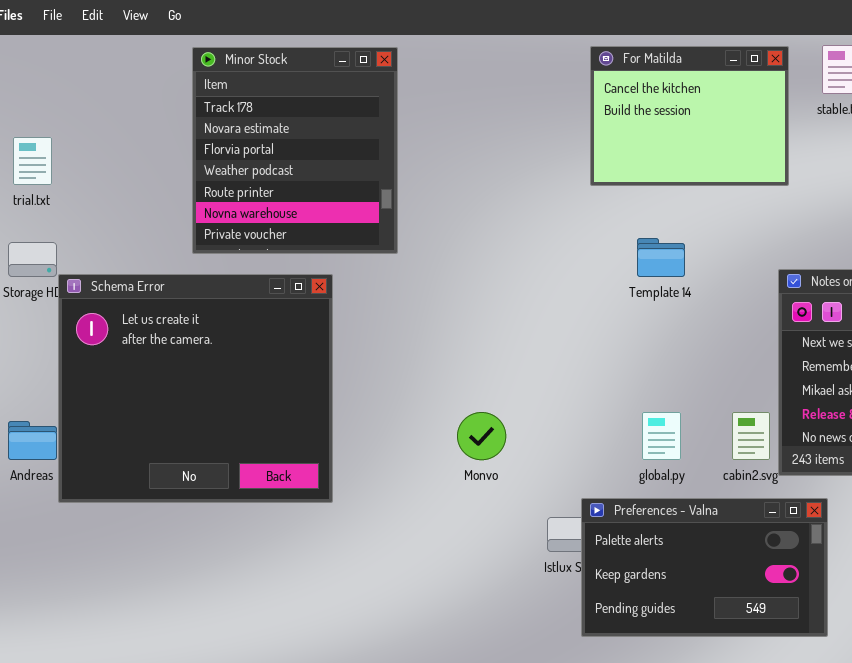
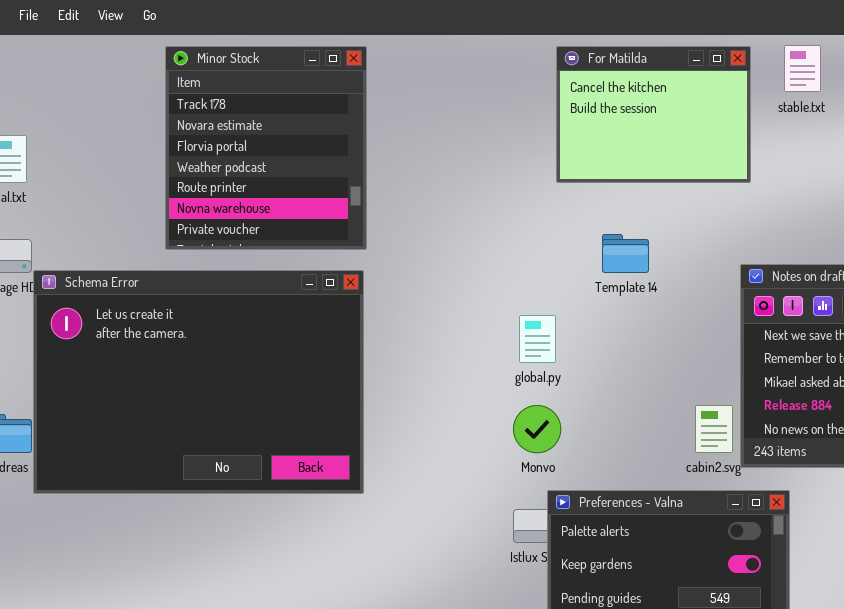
Schema Error: [58,274,333,503] -> [33,270,364,494], resized
Monvo: [457,412,506,460] -> [513,405,561,453], moved
global.py: [642,412,681,460] -> [519,315,556,363], moved

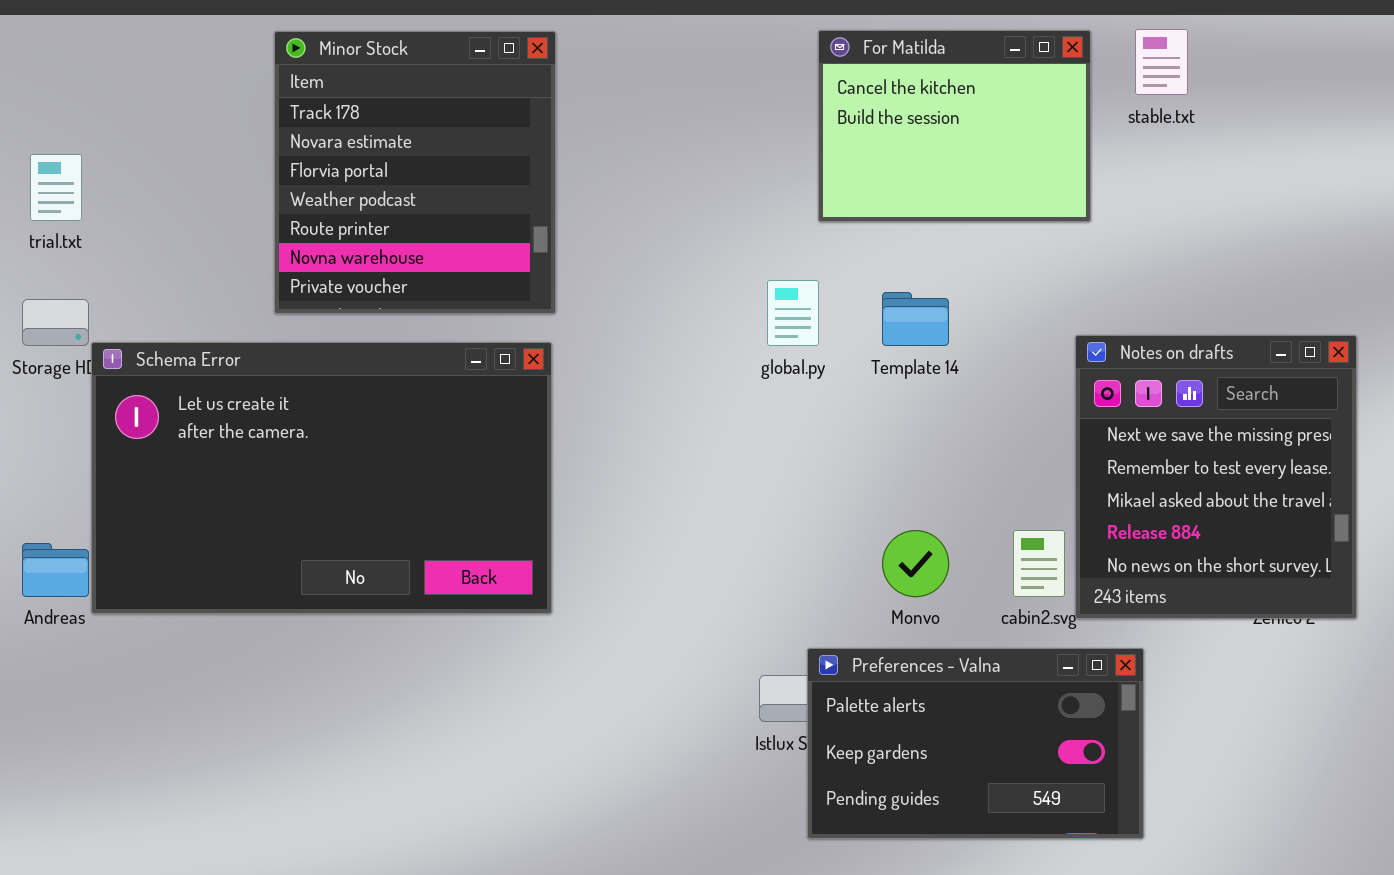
Schema Error: [33,270,364,494] -> [91,342,552,614], resized
global.py: [519,315,556,363] -> [767,280,819,346], moved
Monvo: [513,405,561,453] -> [882,530,949,597], moved

